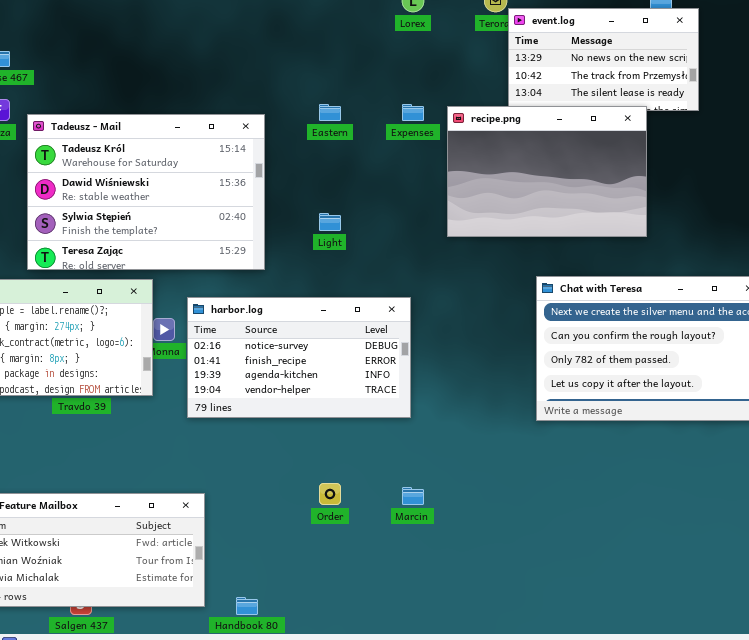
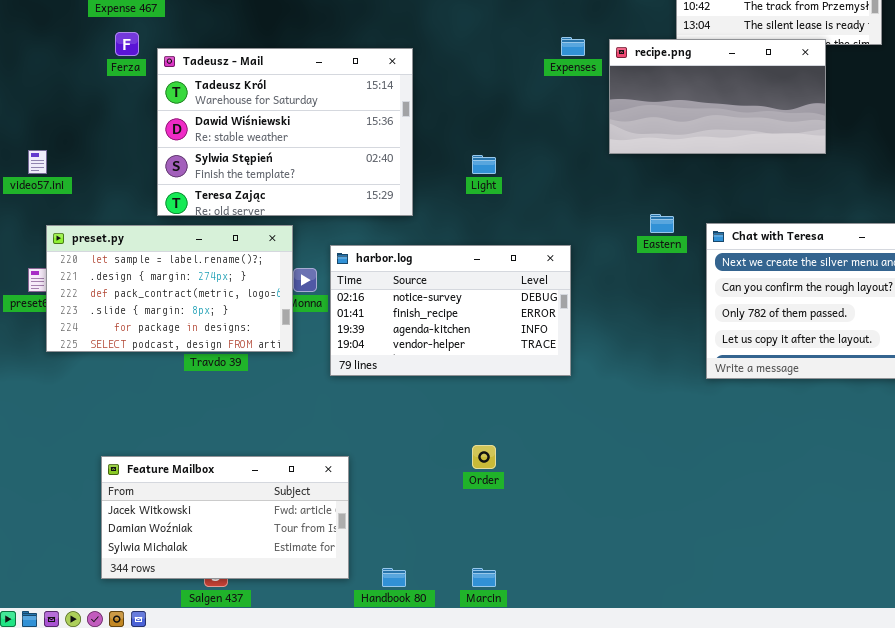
Eastern: [319,104,341,121] -> [650,214,674,233], moved
recipe.png: [447,106,647,237] -> [609,39,826,154], resized
Marcin: [402,487,424,505] -> [472,568,496,587], moved

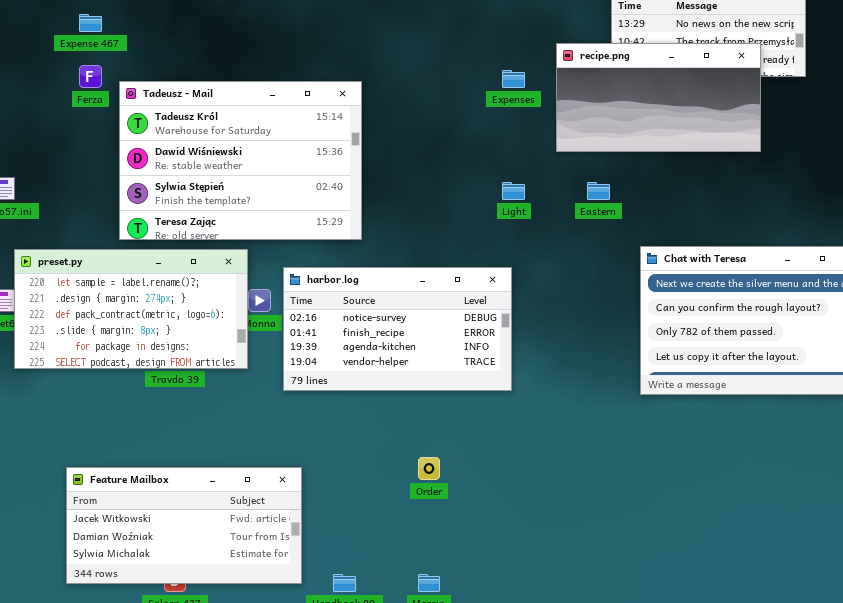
recipe.png: [609,39,826,154] -> [556,43,761,152], moved
Light: [472,155,496,174] -> [502,182,525,200], moved
Eastern: [650,214,674,233] -> [587,182,610,200], moved

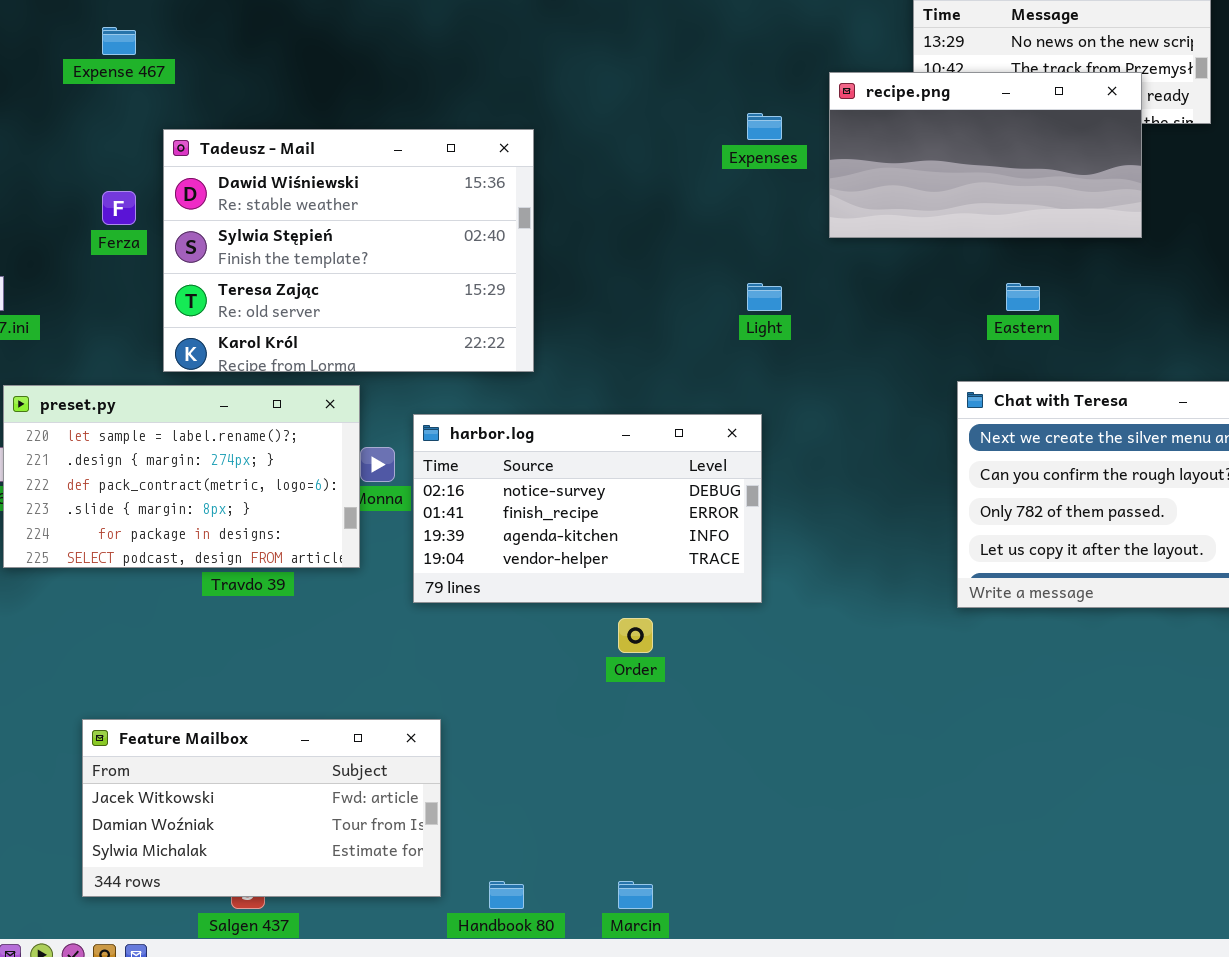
Ferza: [79,65,102,88] -> [102,191,136,225], moved
Tadeusz - Mail: [119,81,362,240] -> [163,129,534,372], scrolled down 1 row
Eastern: [587,182,610,200] -> [1006,283,1040,311], moved
Order: [418,457,440,480] -> [618,618,653,653], moved

